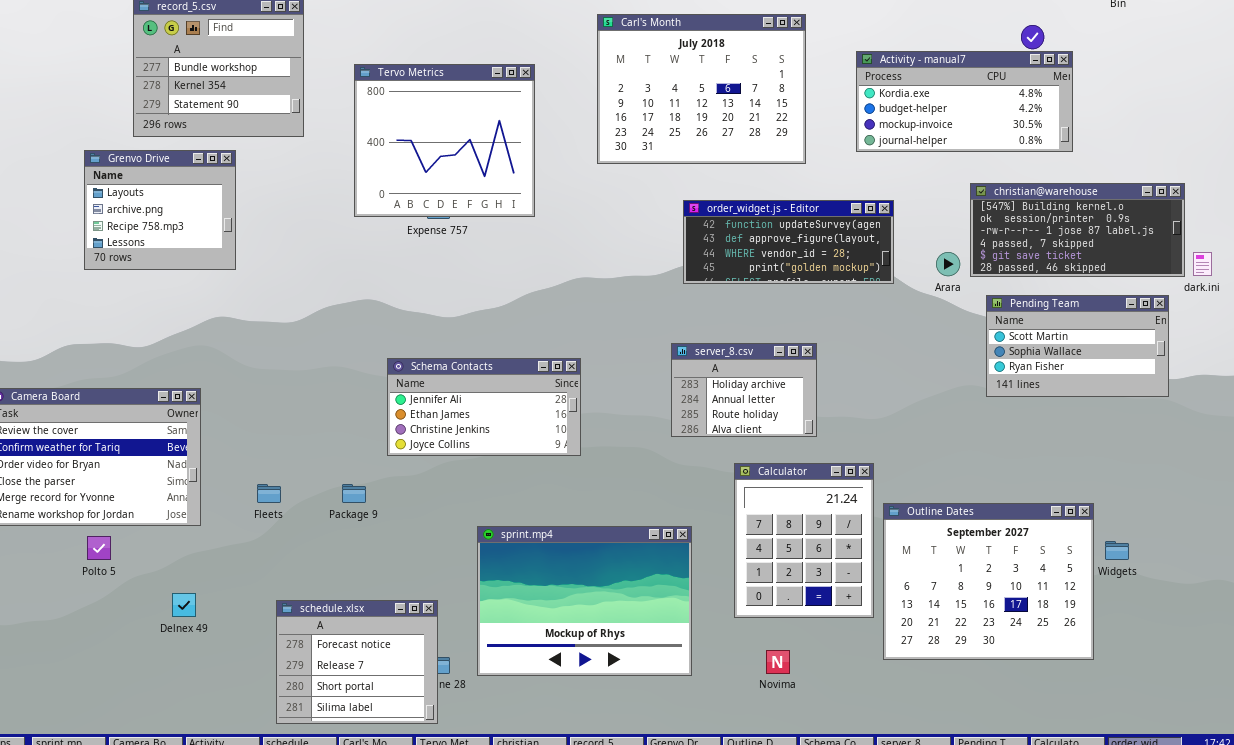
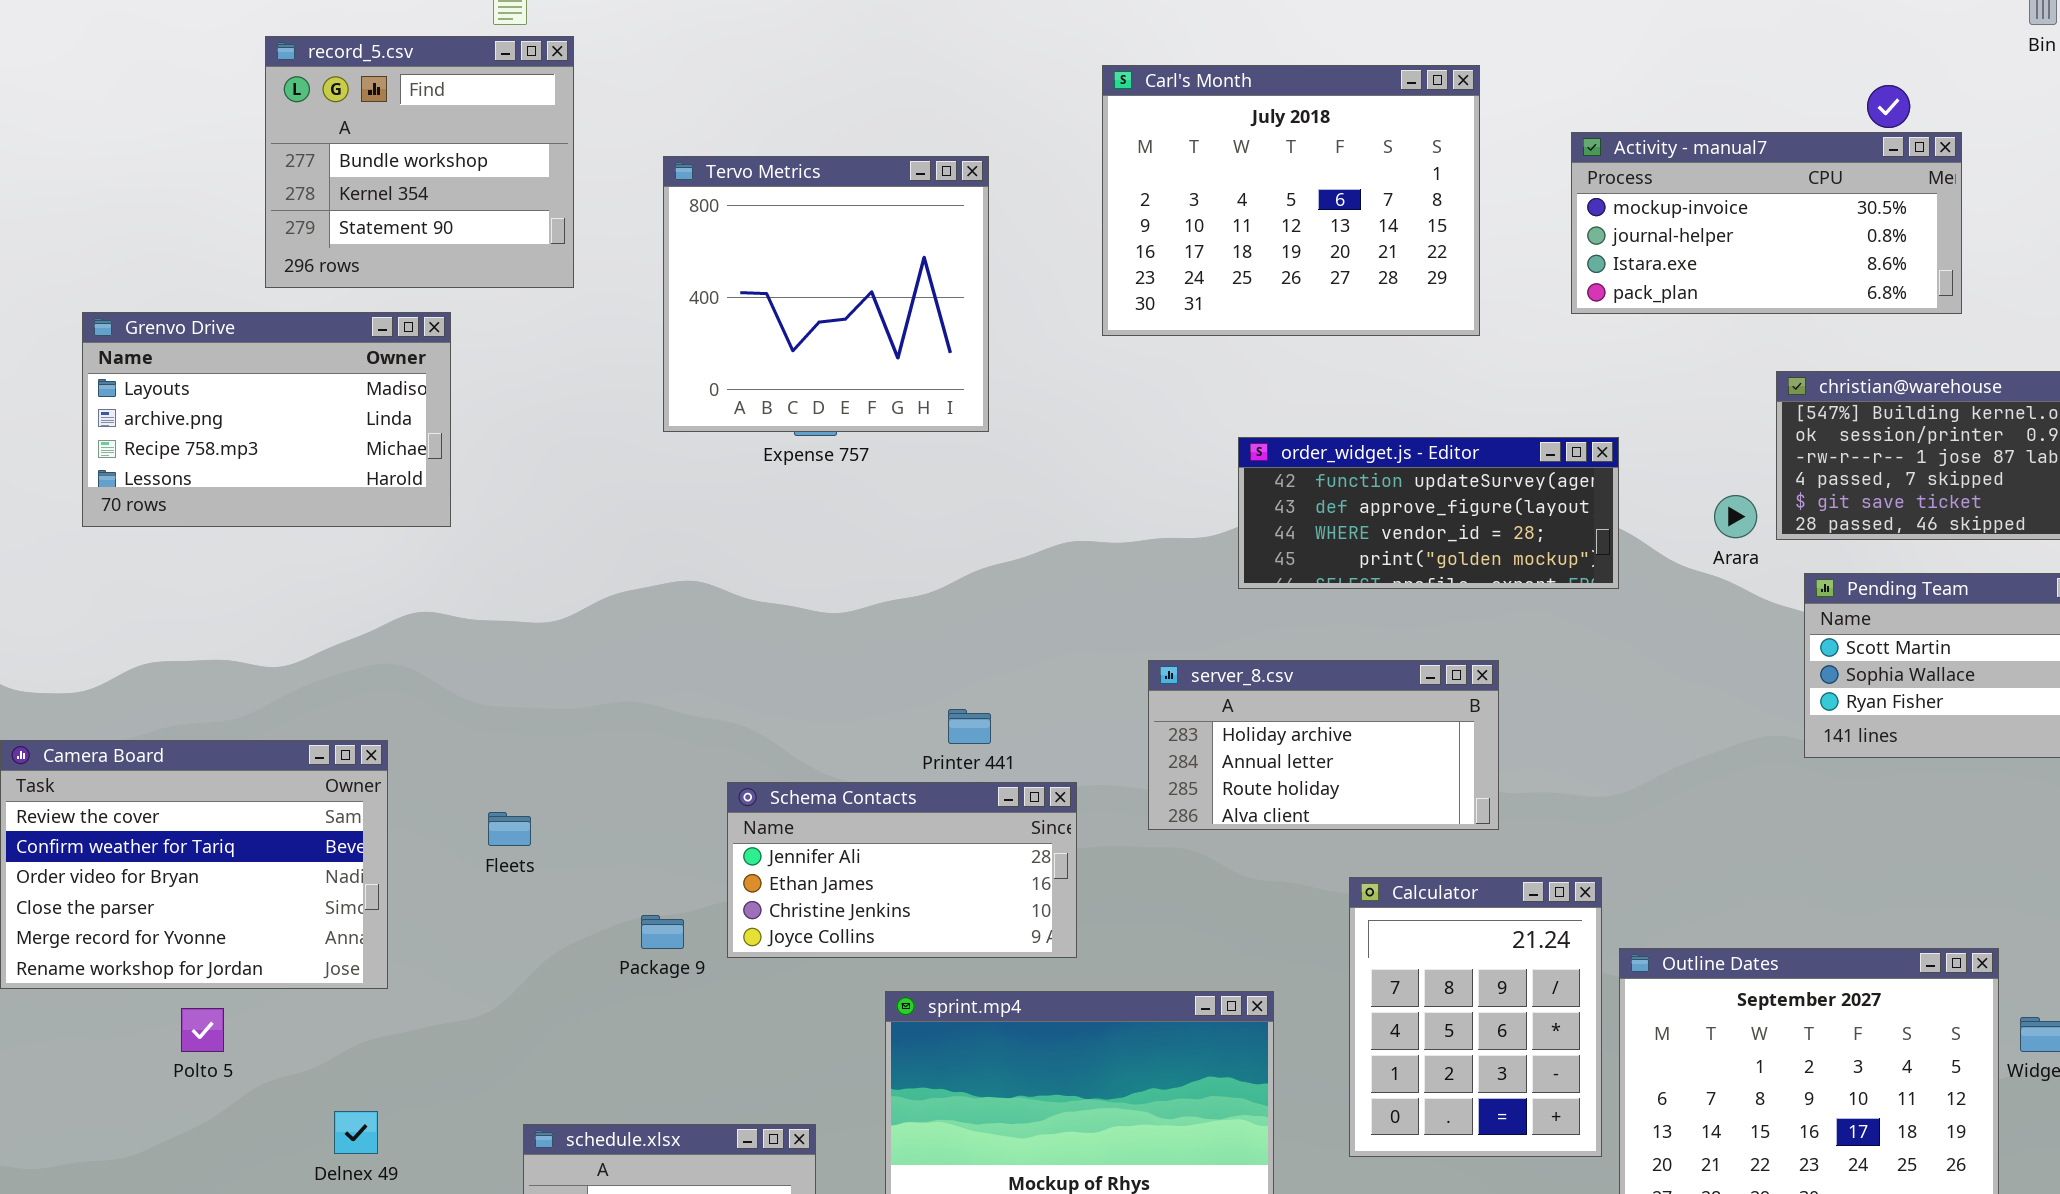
Activity - manual7: [856,51,1073,152] -> [1571,132,1962,314], scrolled down 2 rows
Grenvo Drive: [84,150,236,270] -> [82,312,451,527], resized
order_widget.js - Editor: [683,200,894,284] -> [1238,437,1619,589], moved
server_8.csv: [671,343,817,437] -> [1148,660,1499,830], resized
Schema Contacts: [387,358,581,456] -> [727,782,1077,958], moved
Fleets: [257,484,281,503] -> [488,812,531,846], moved

